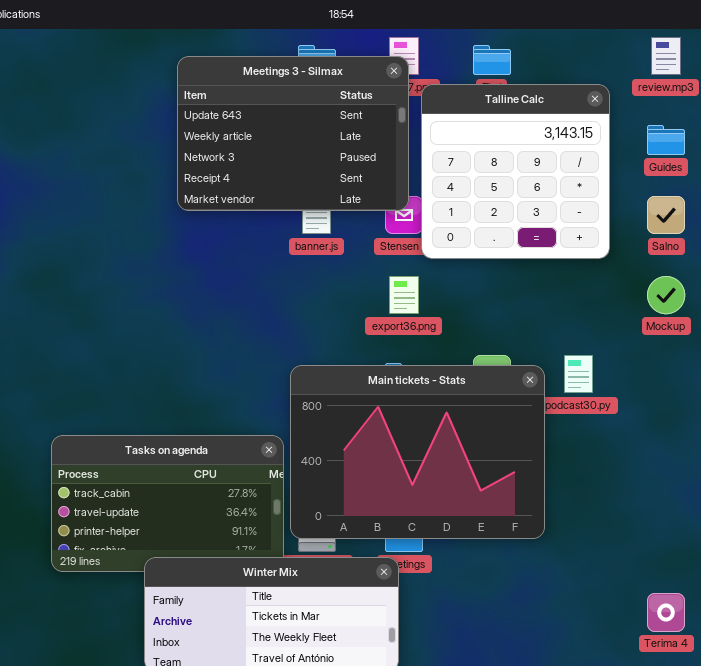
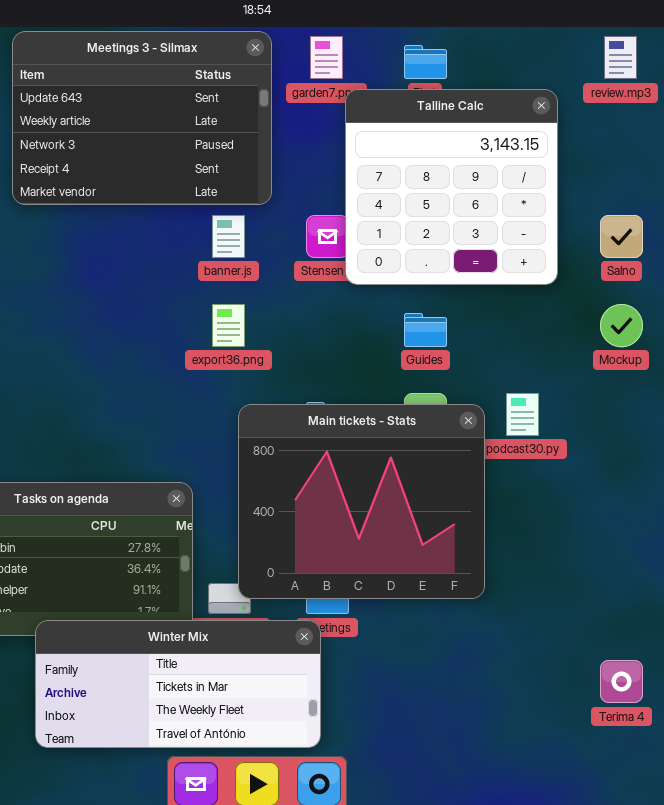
Meetings 3 - Silmax: [177,56,409,211] -> [12,31,272,205], moved
Guides: [647,125,685,155] -> [404,313,447,347], moved
export36.png: [389,276,419,314] -> [212,304,245,347], moved
Main tickets - Stats: [290,365,545,539] -> [238,404,485,599], resized

